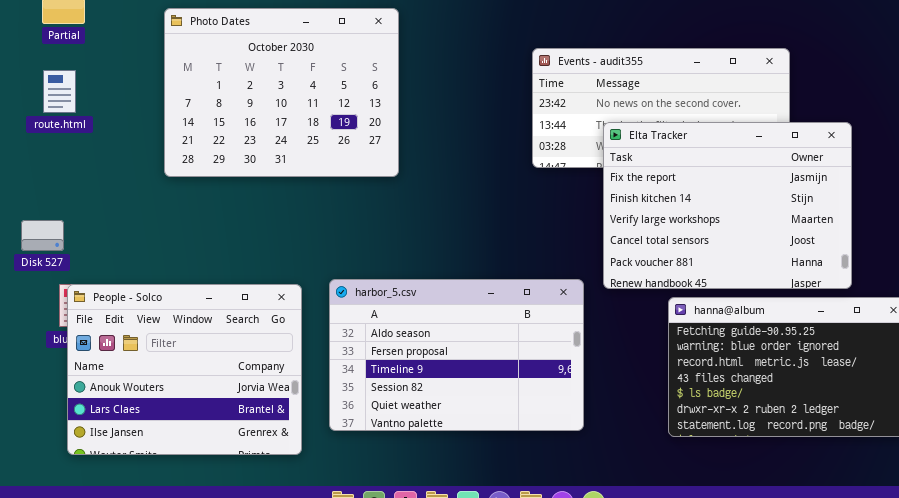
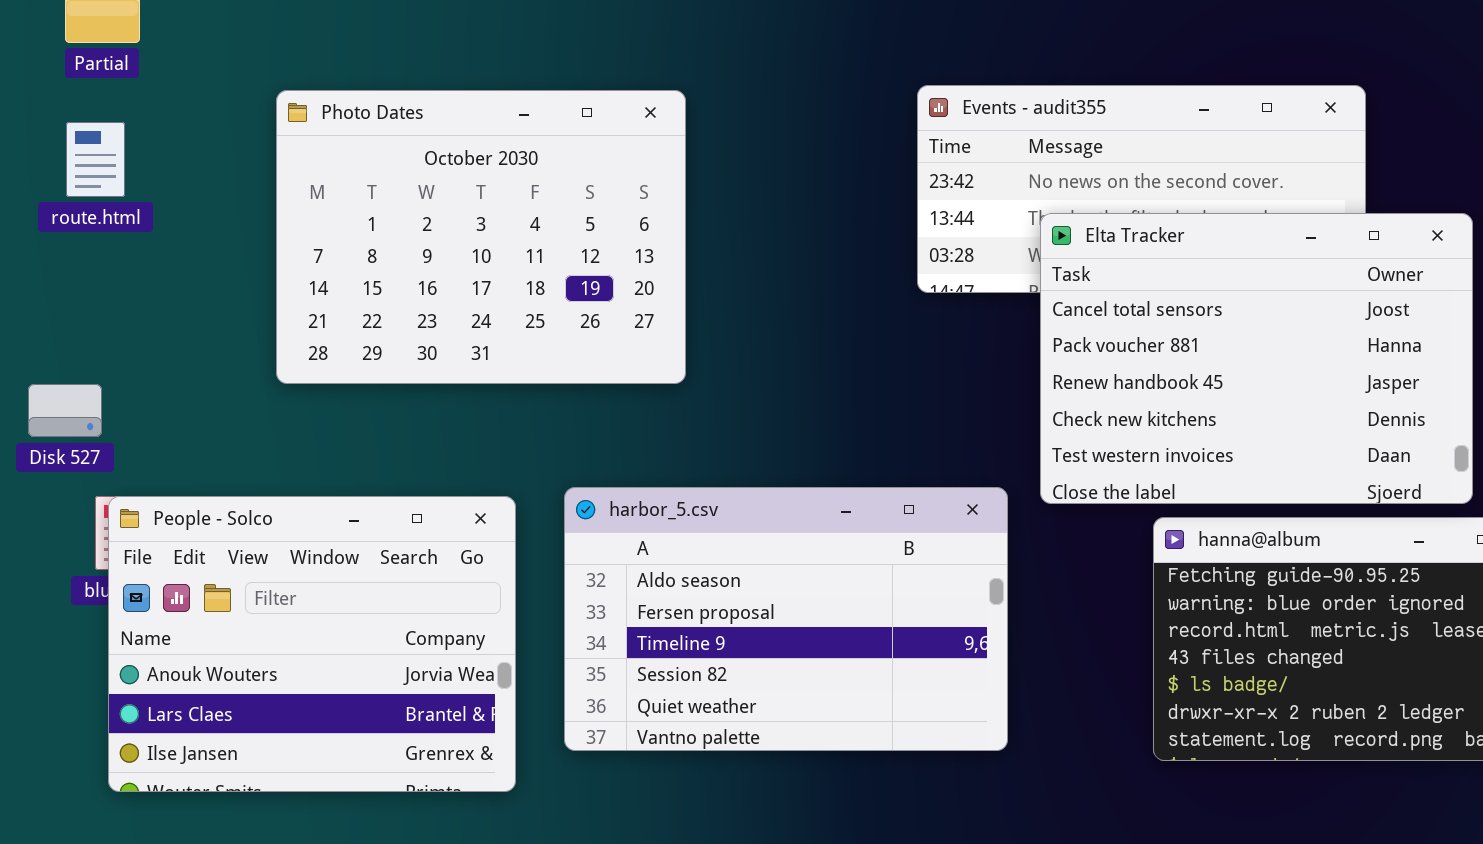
Photo Dates: [164,8,399,177] -> [276,90,686,384], moved
Elta Tracker: [603,122,852,289] -> [1040,213,1473,504], scrolled down 3 rows

